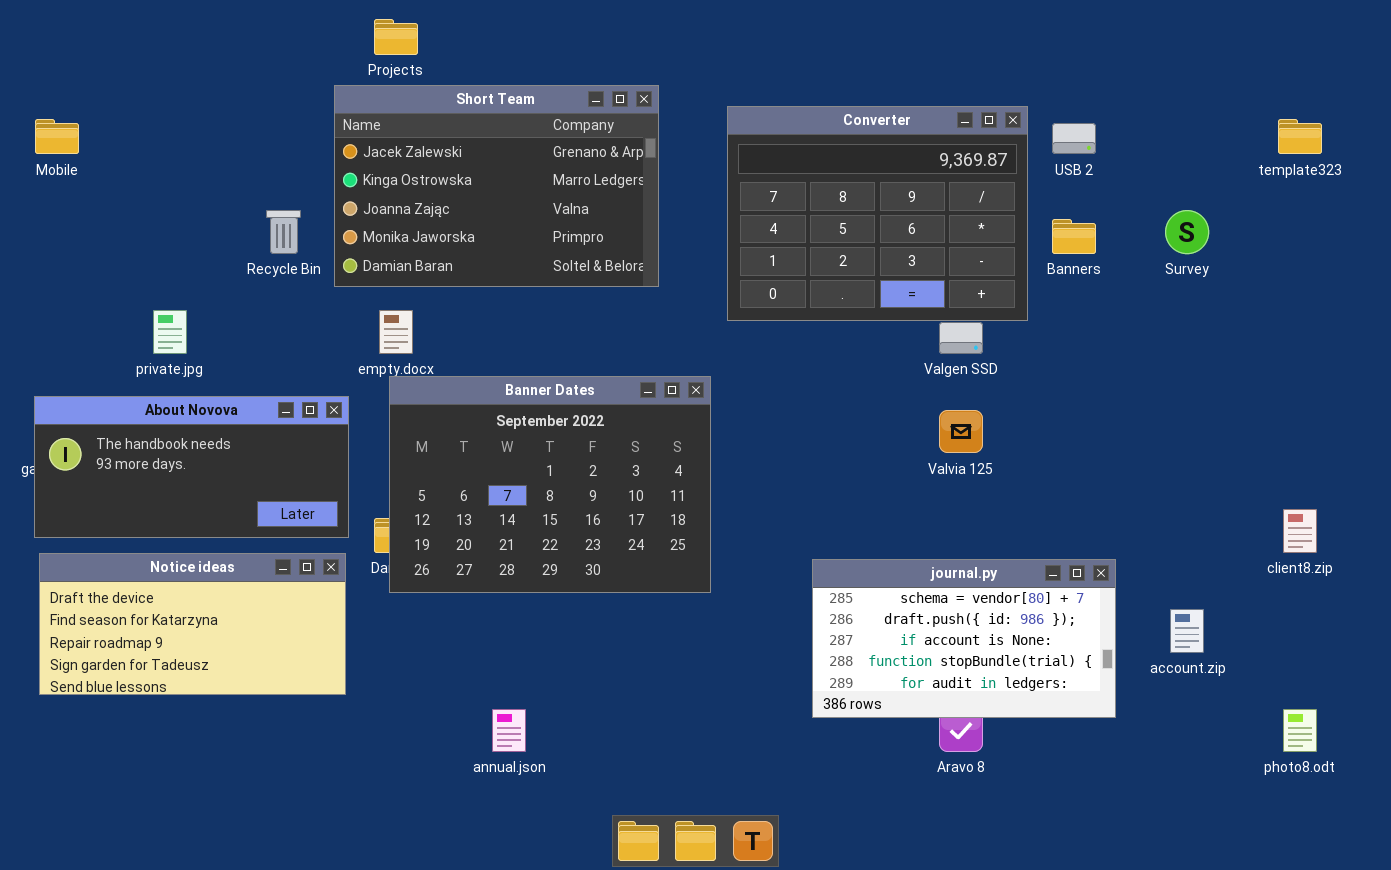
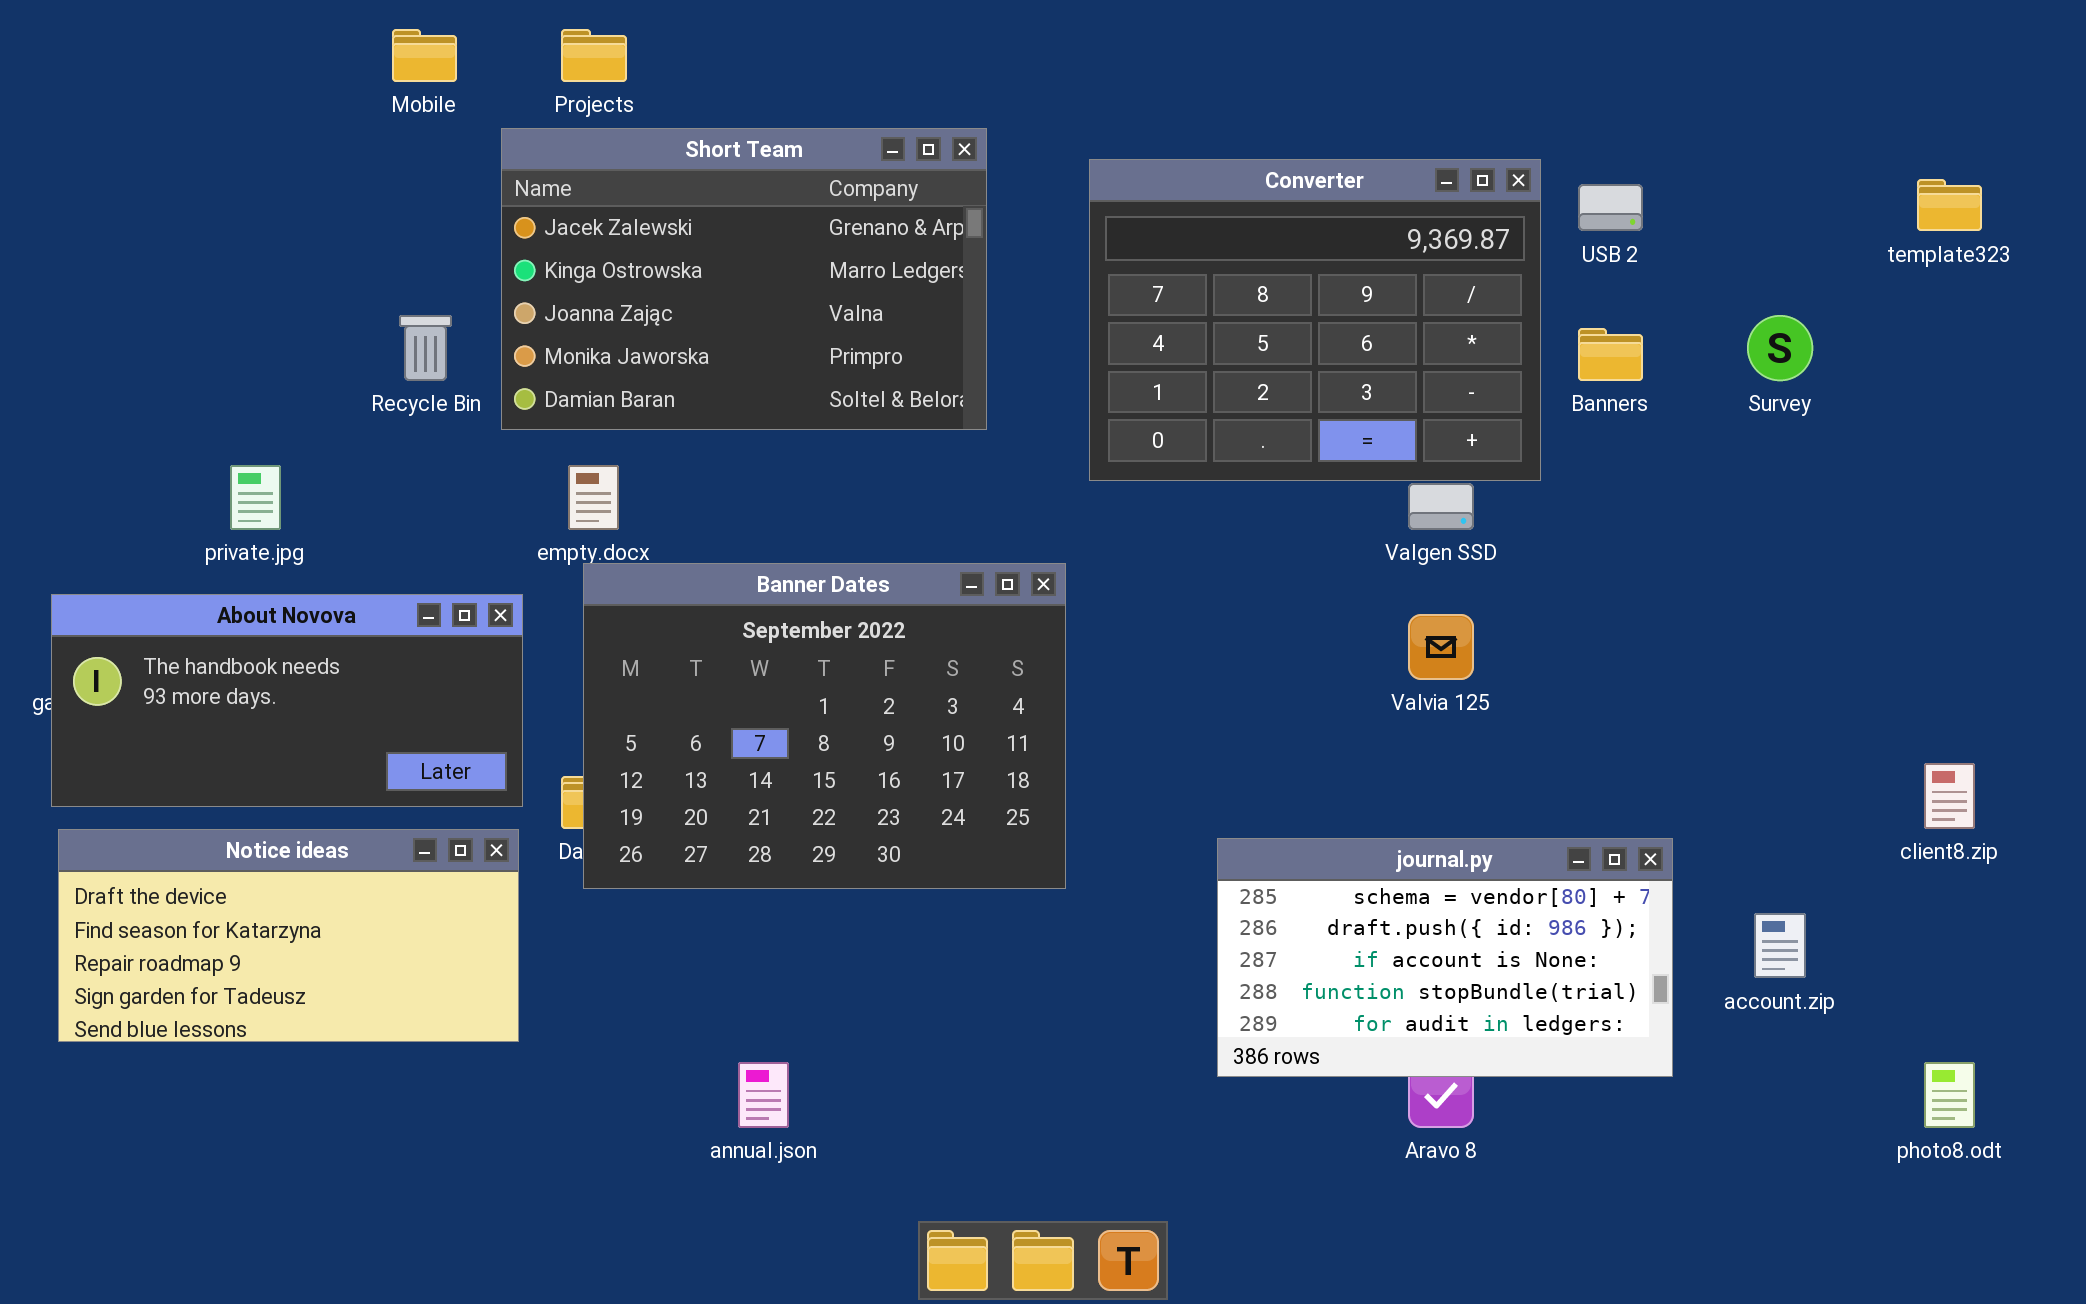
Mobile: [35,119,79,154] -> [392,29,457,82], moved

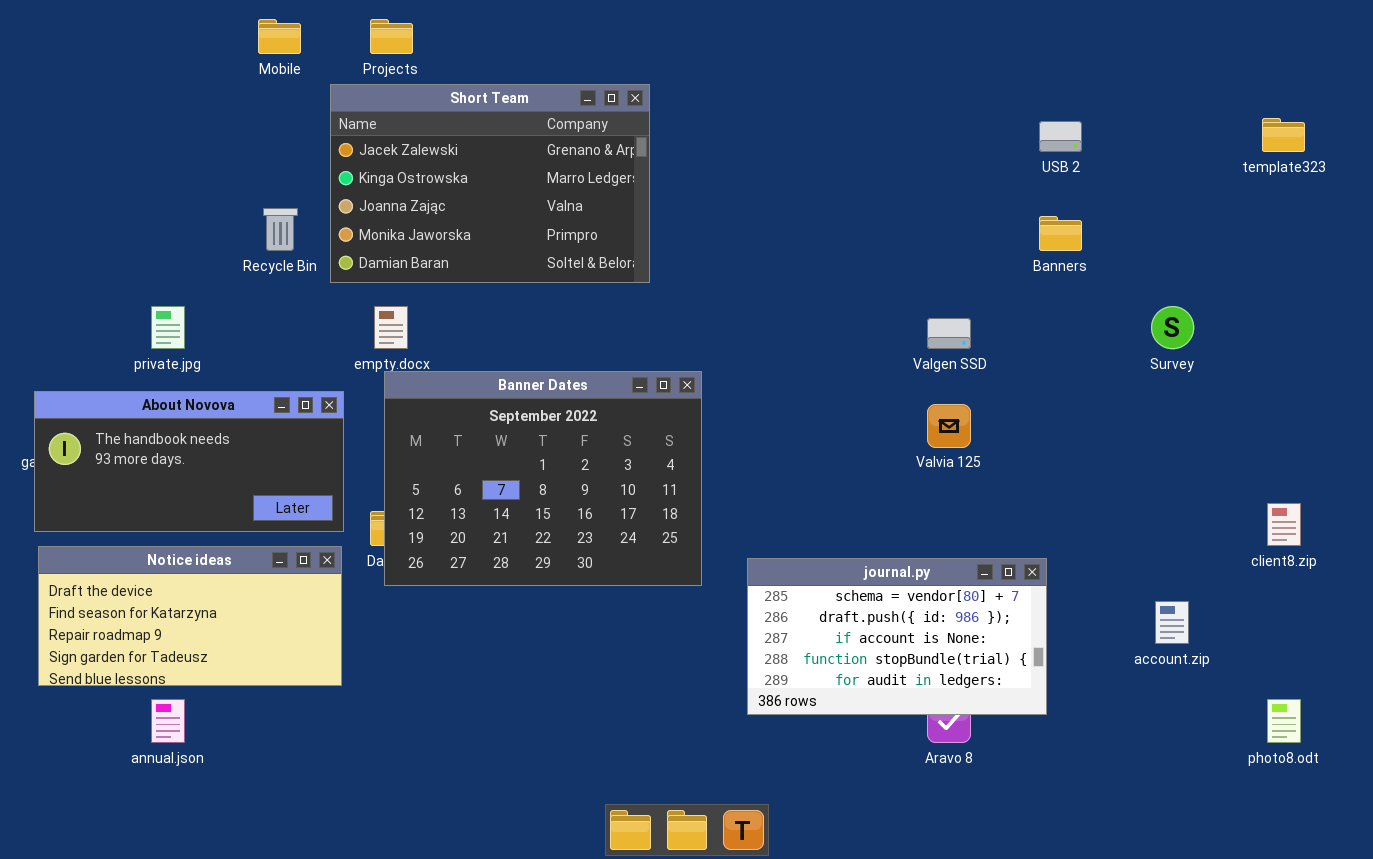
Converter: [1089,159,1541,481] -> none, closed
Survey: [1747,315,1813,381] -> [1151,306,1194,349], moved
journal.py: [1217,838,1673,1077] -> [747,558,1047,715], moved
annual.json: [738,1062,789,1128] -> [151,699,185,743], moved

